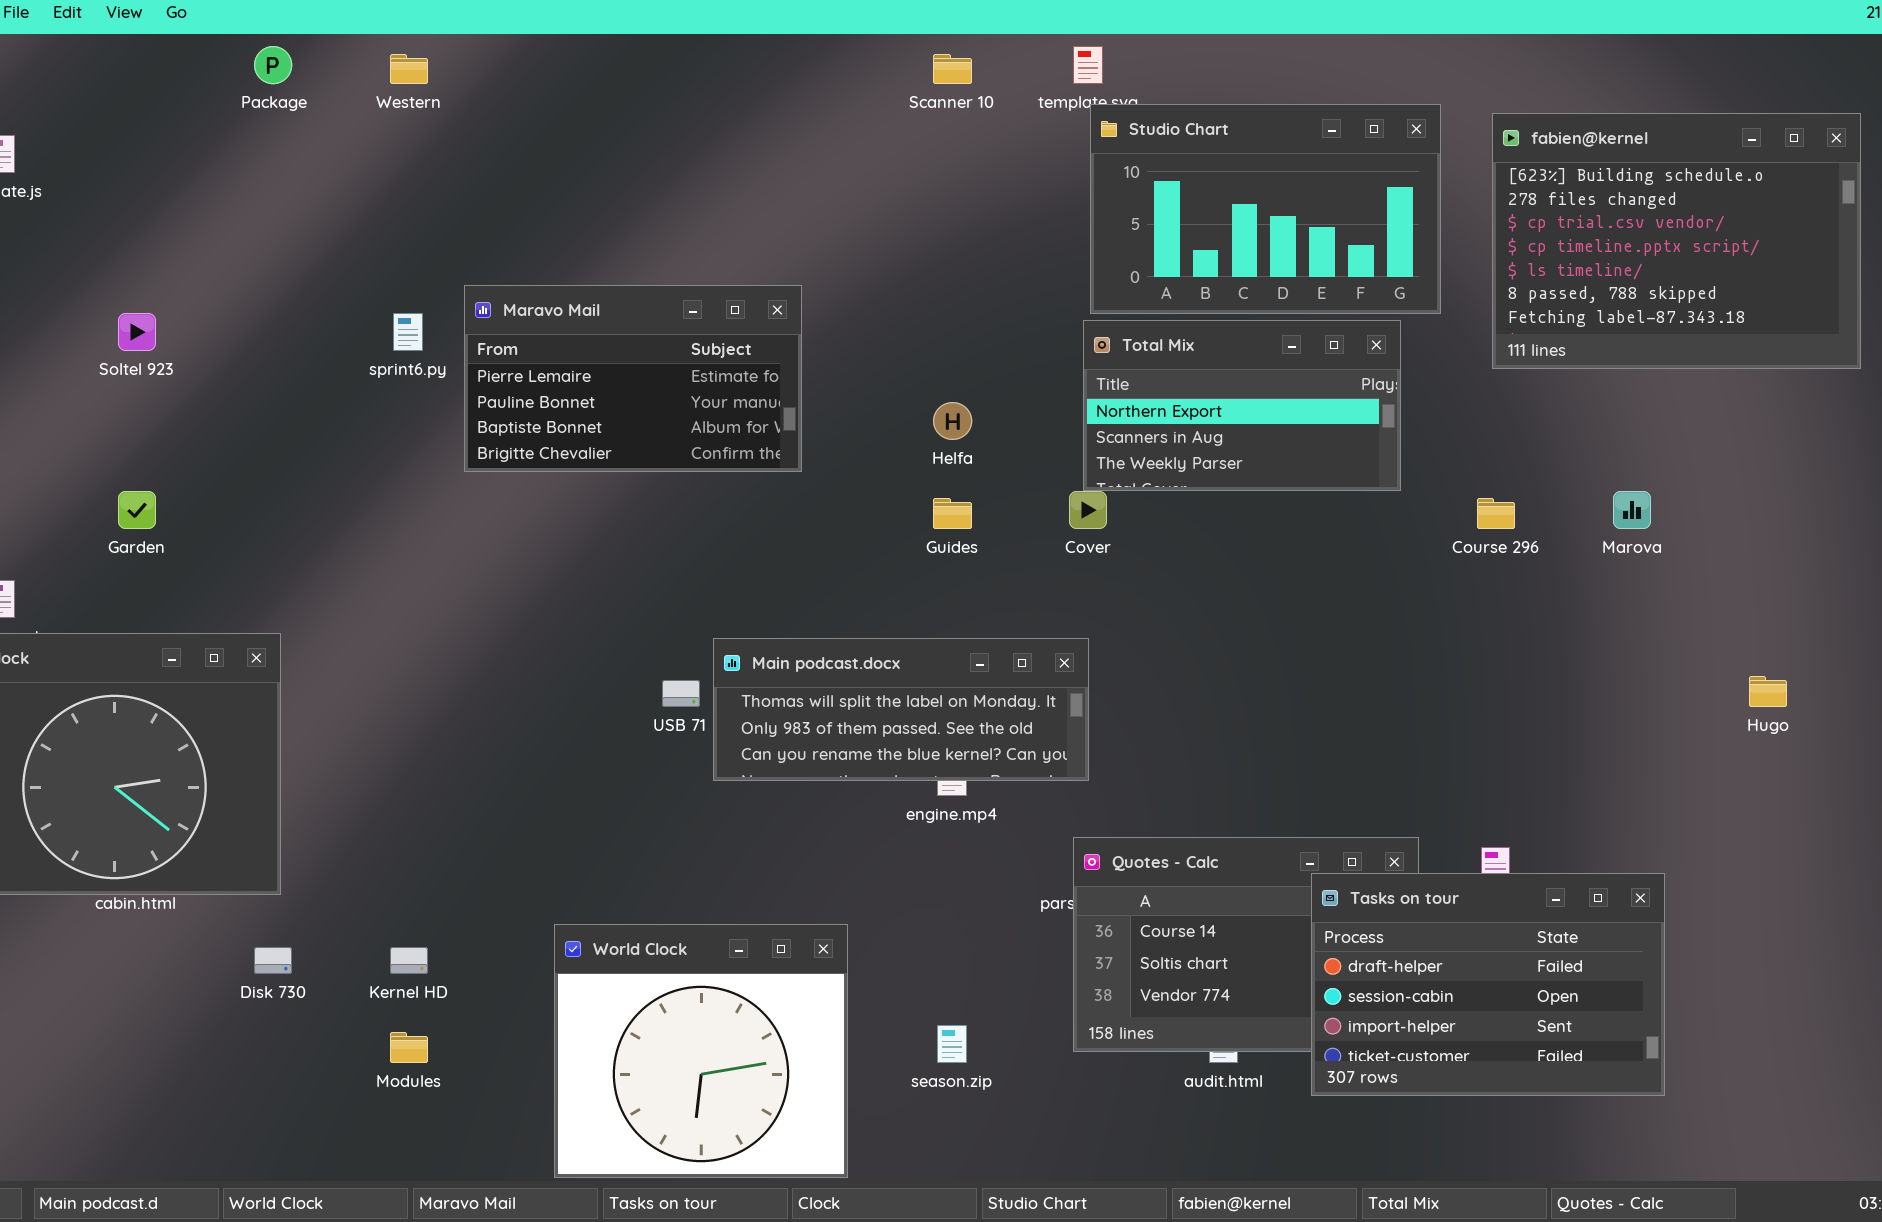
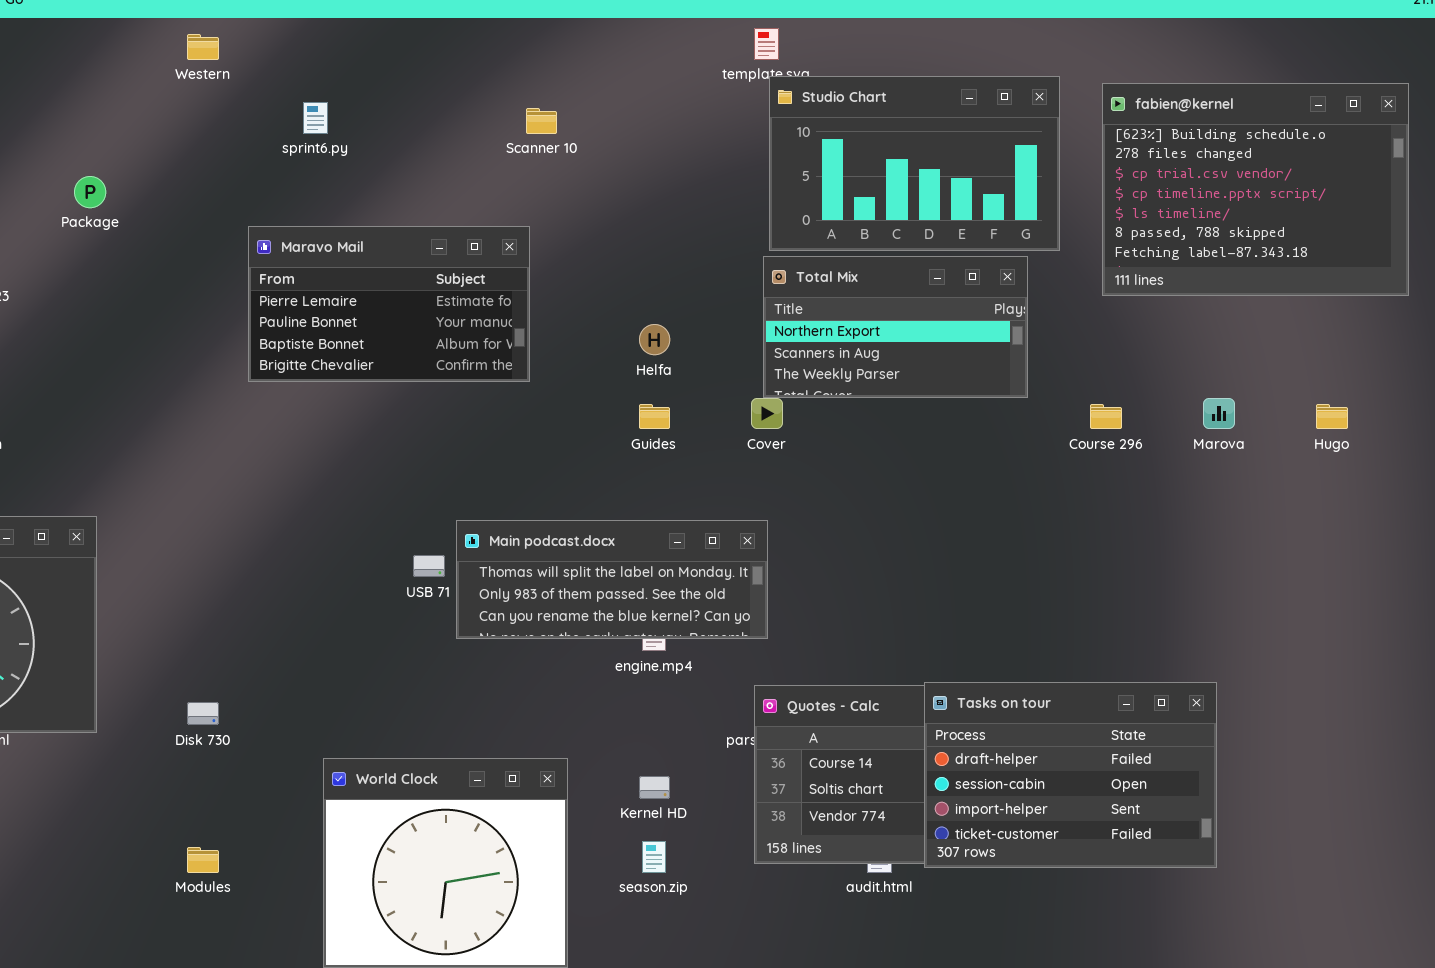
Package: [254,46,292,84] -> [74,176,106,208], moved
Scanner 10: [933,54,972,84] -> [526,108,557,134], moved
sprint6.py: [393,313,423,351] -> [303,102,328,134], moved
Hugo: [1749,676,1787,707] -> [1316,404,1348,429], moved
Tasks on tour: [1311,873,1665,1096] -> [924,682,1217,868], moved
Disk 730: [254,947,292,974] -> [187,702,219,725], moved
Kernel HD: [390,947,428,974] -> [639,776,670,799], moved

